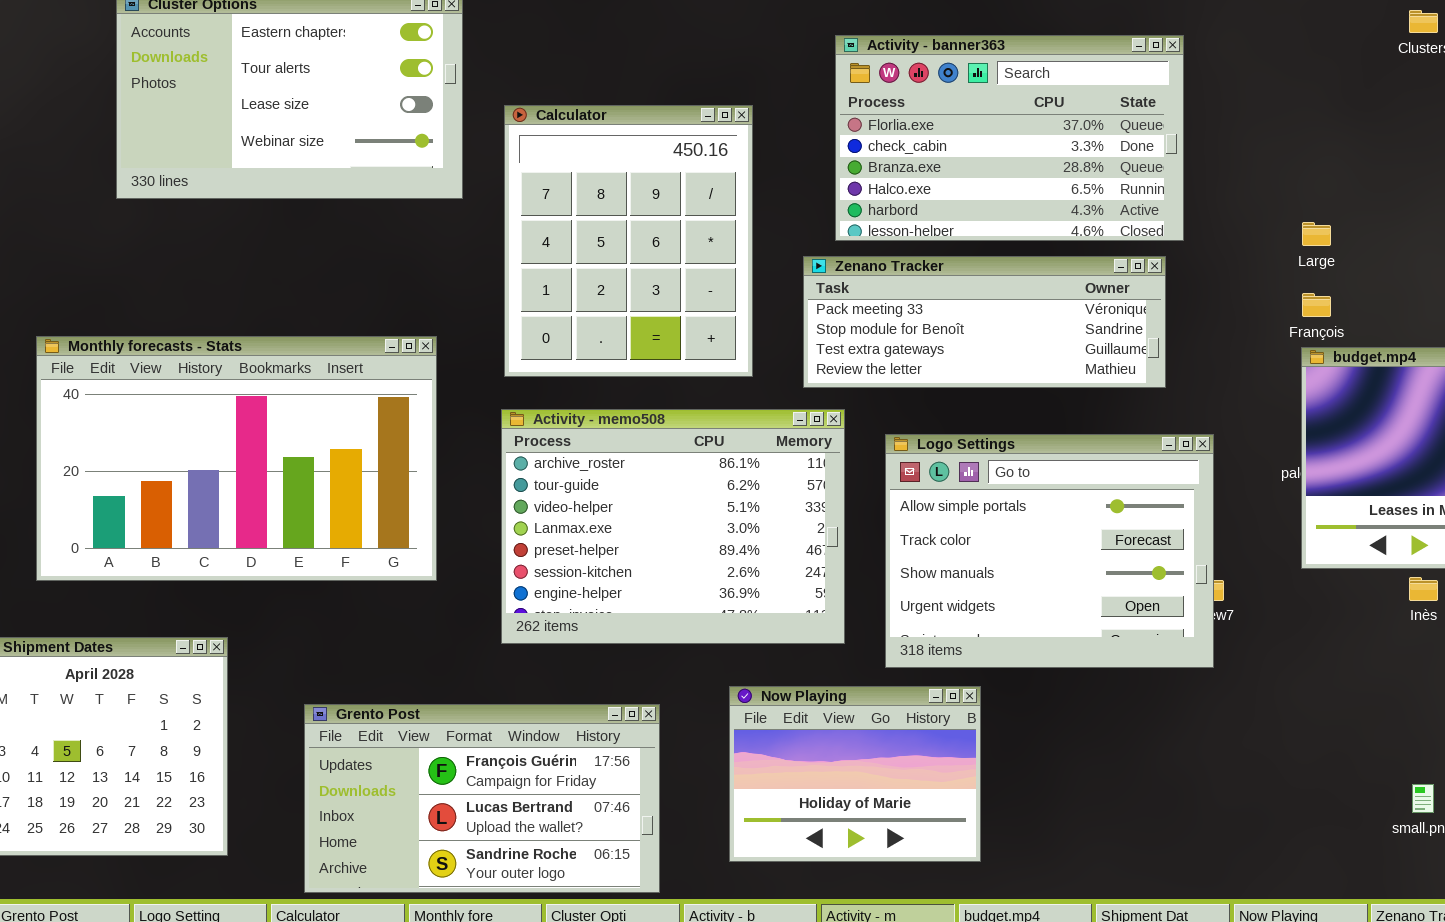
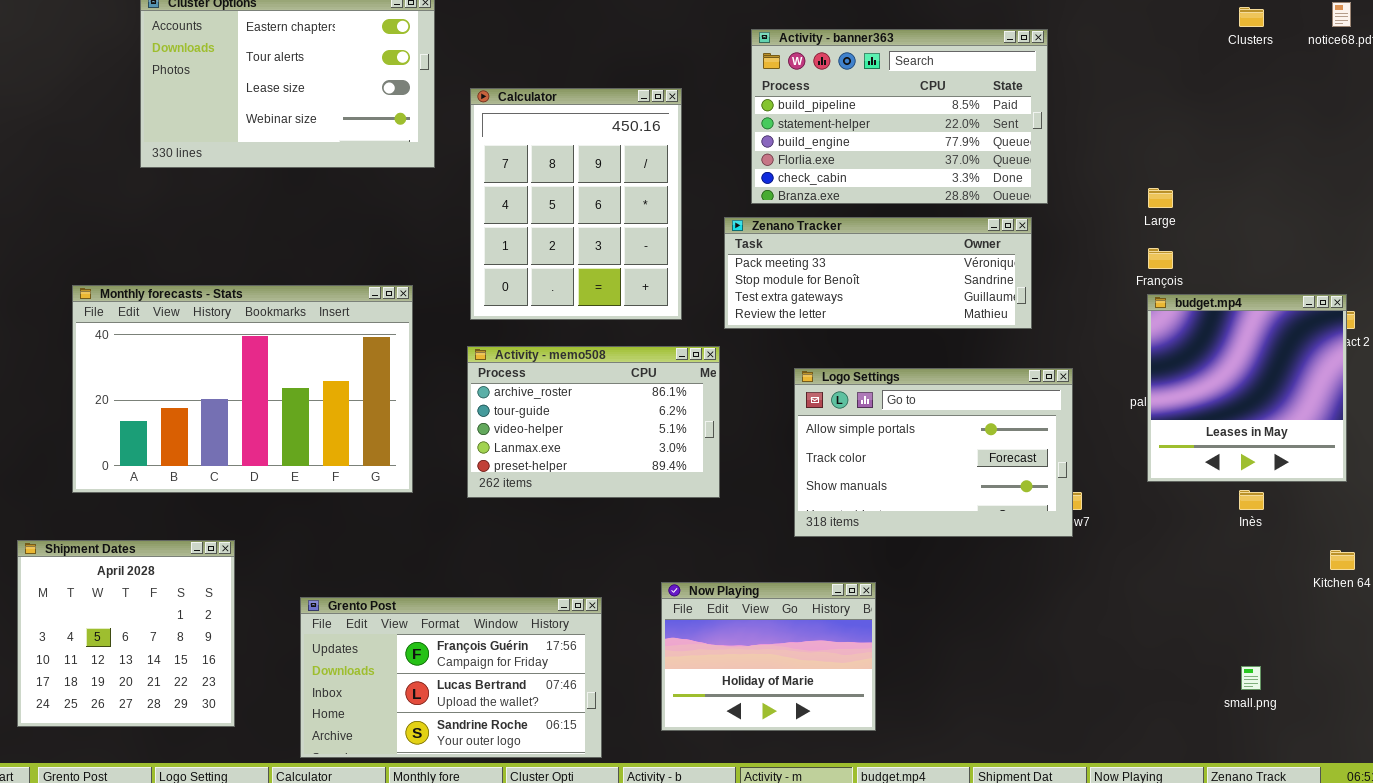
Activity - banner363: [835,35,1184,241] -> [751,29,1048,204], scrolled up 3 rows
Activity - memo508: [501,409,845,644] -> [467,346,720,498], resized
Logo Settings: [885,434,1214,668] -> [794,368,1073,537], resized

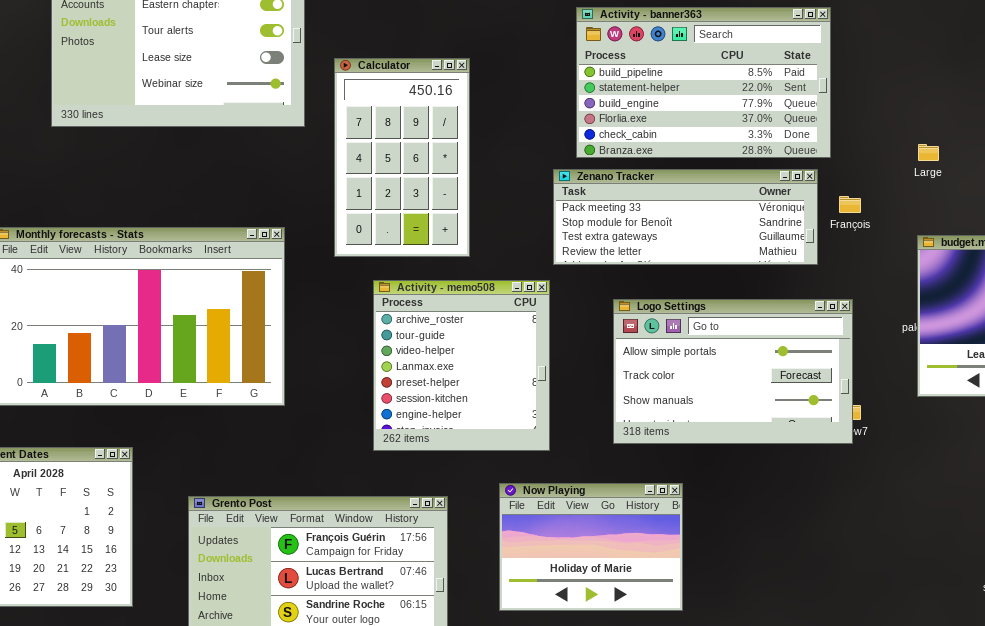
Calculator: [470,88,682,320] -> [334,58,470,257], resized
François: [1148,248,1173,269] -> [839,196,861,213], moved
Activity - memo508: [467,346,720,498] -> [373,280,550,451], resized

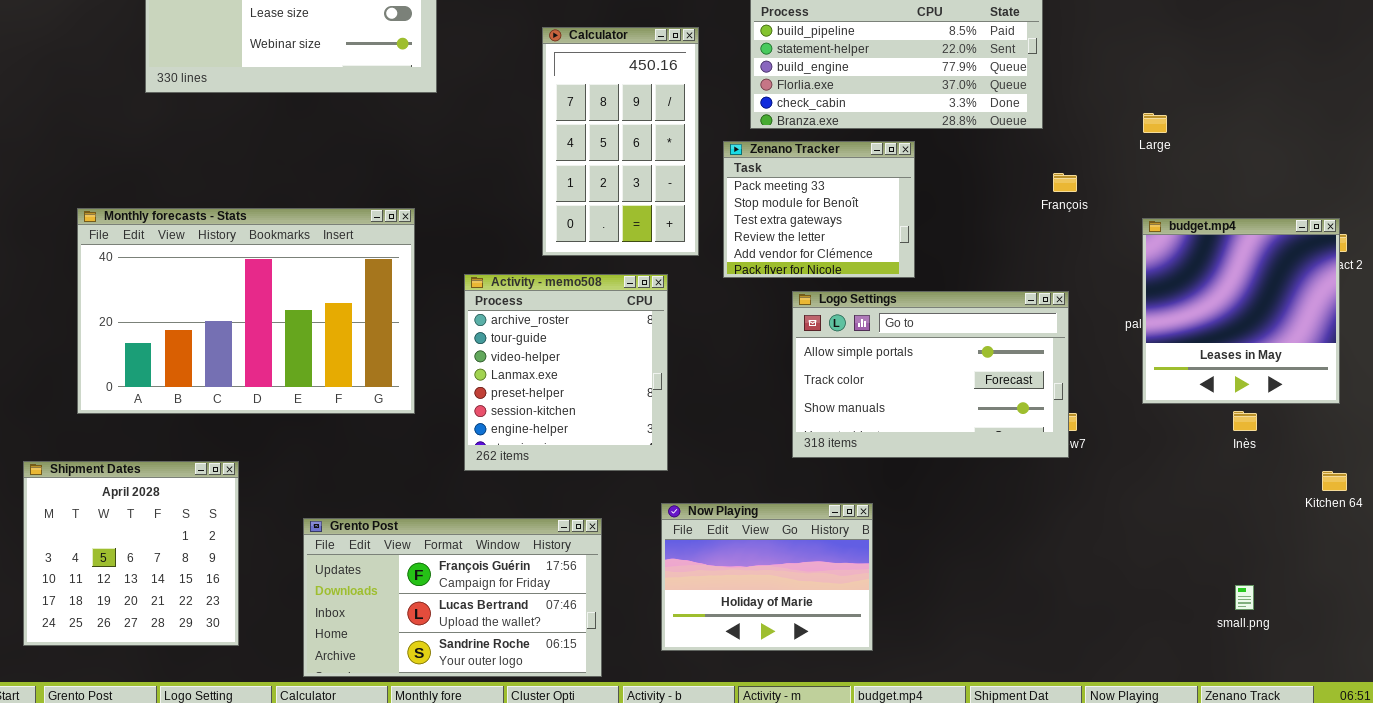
Calculator: [334,58,470,257] -> [542,27,699,256], moved
Zenano Tracker: [553,169,818,265] -> [723,141,915,278], resized
Activity - memo508: [373,280,550,451] -> [464,274,668,471], moved

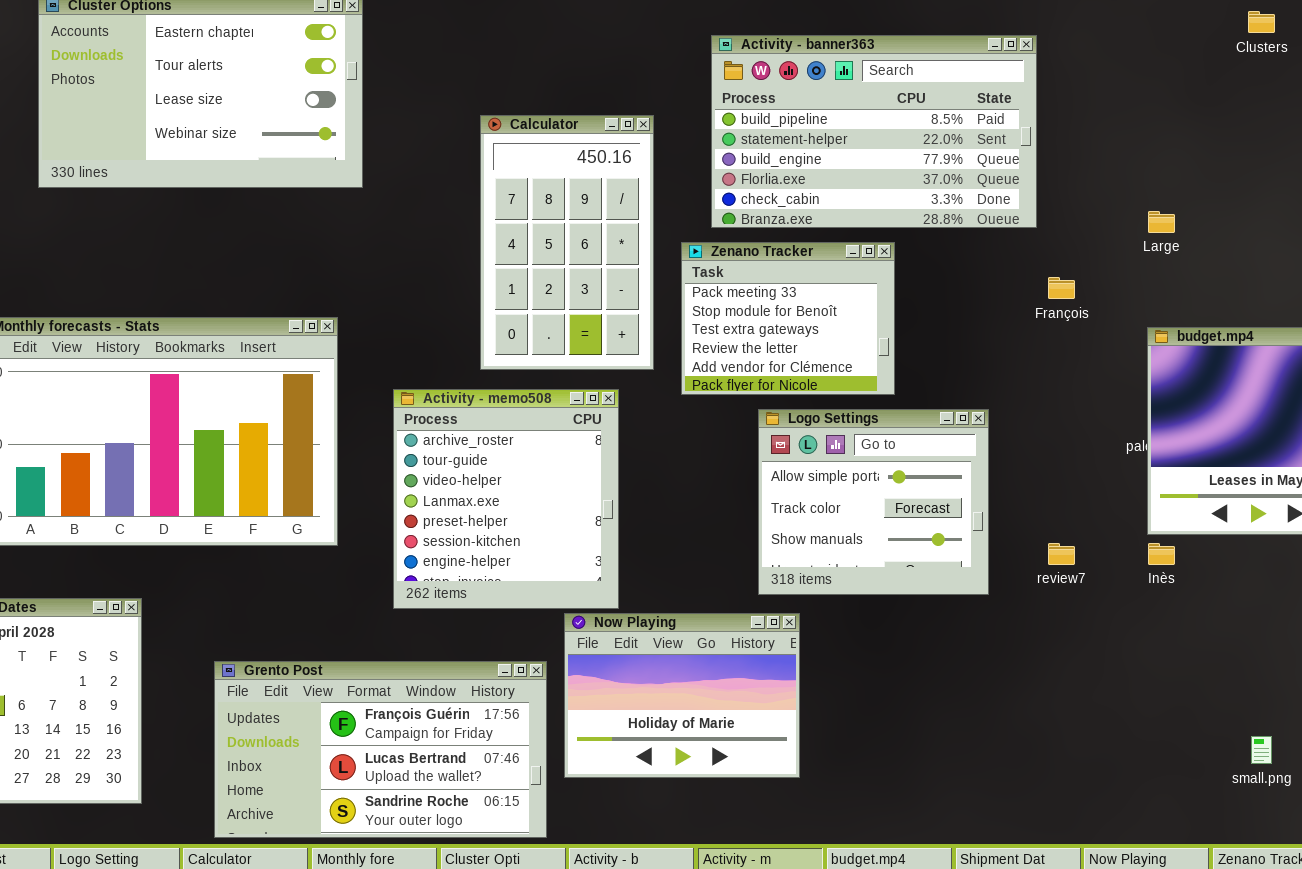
Logo Settings: [792,291,1069,458] -> [758,409,989,595], resized
Inès: [1233,411,1257,431] -> [1148,543,1175,565], moved
Now Playing: [661,503,873,651] -> [564,613,800,778], moved

